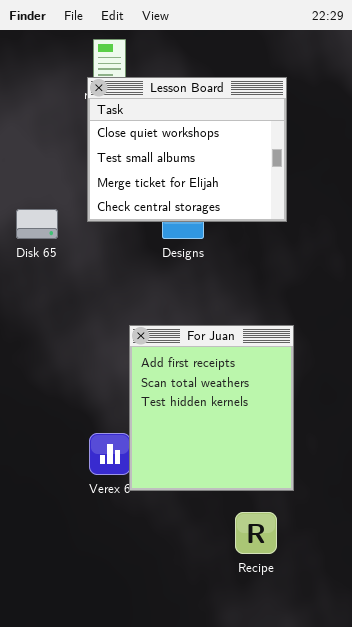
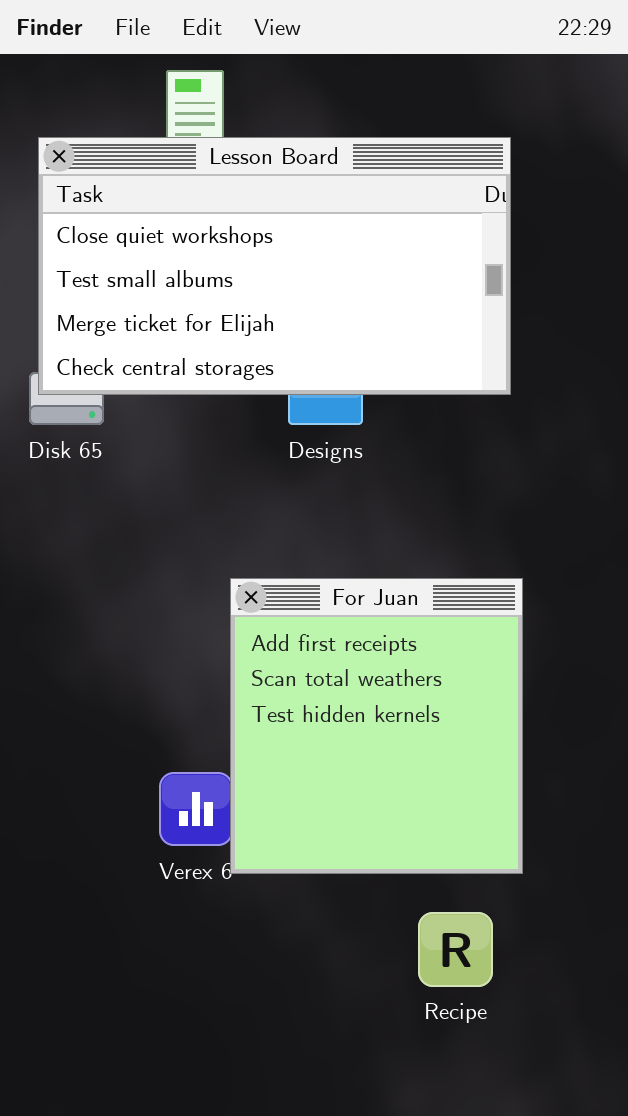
Lesson Board: [87,77,287,222] -> [38,137,511,395], resized

